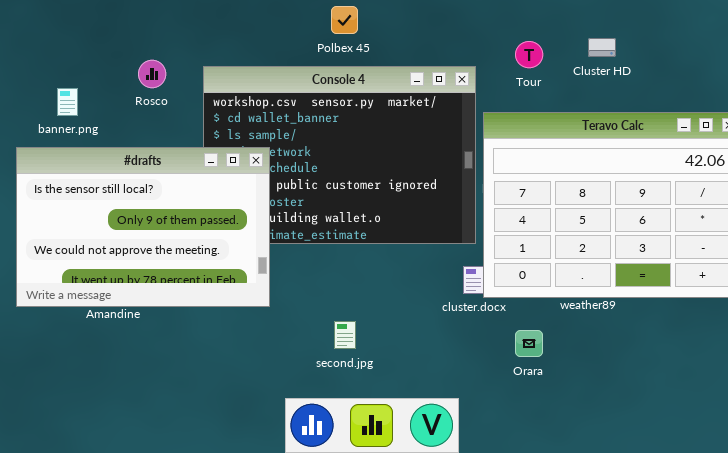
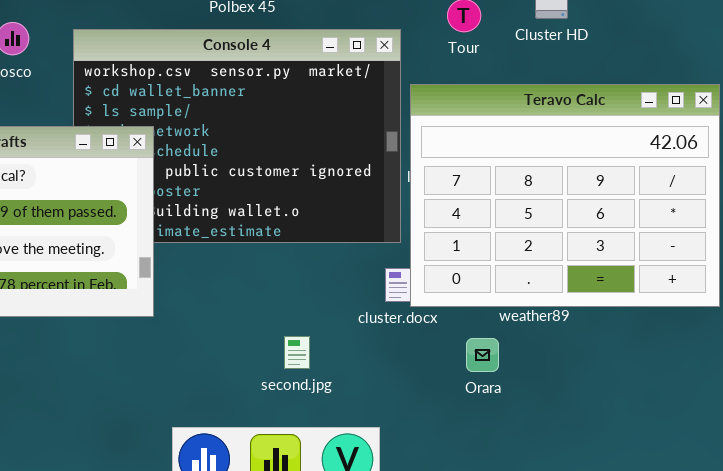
second.jpg: [334,321,356,349] -> [284,336,310,369], moved
Orara: [515,330,543,357] -> [466,338,499,372], moved

